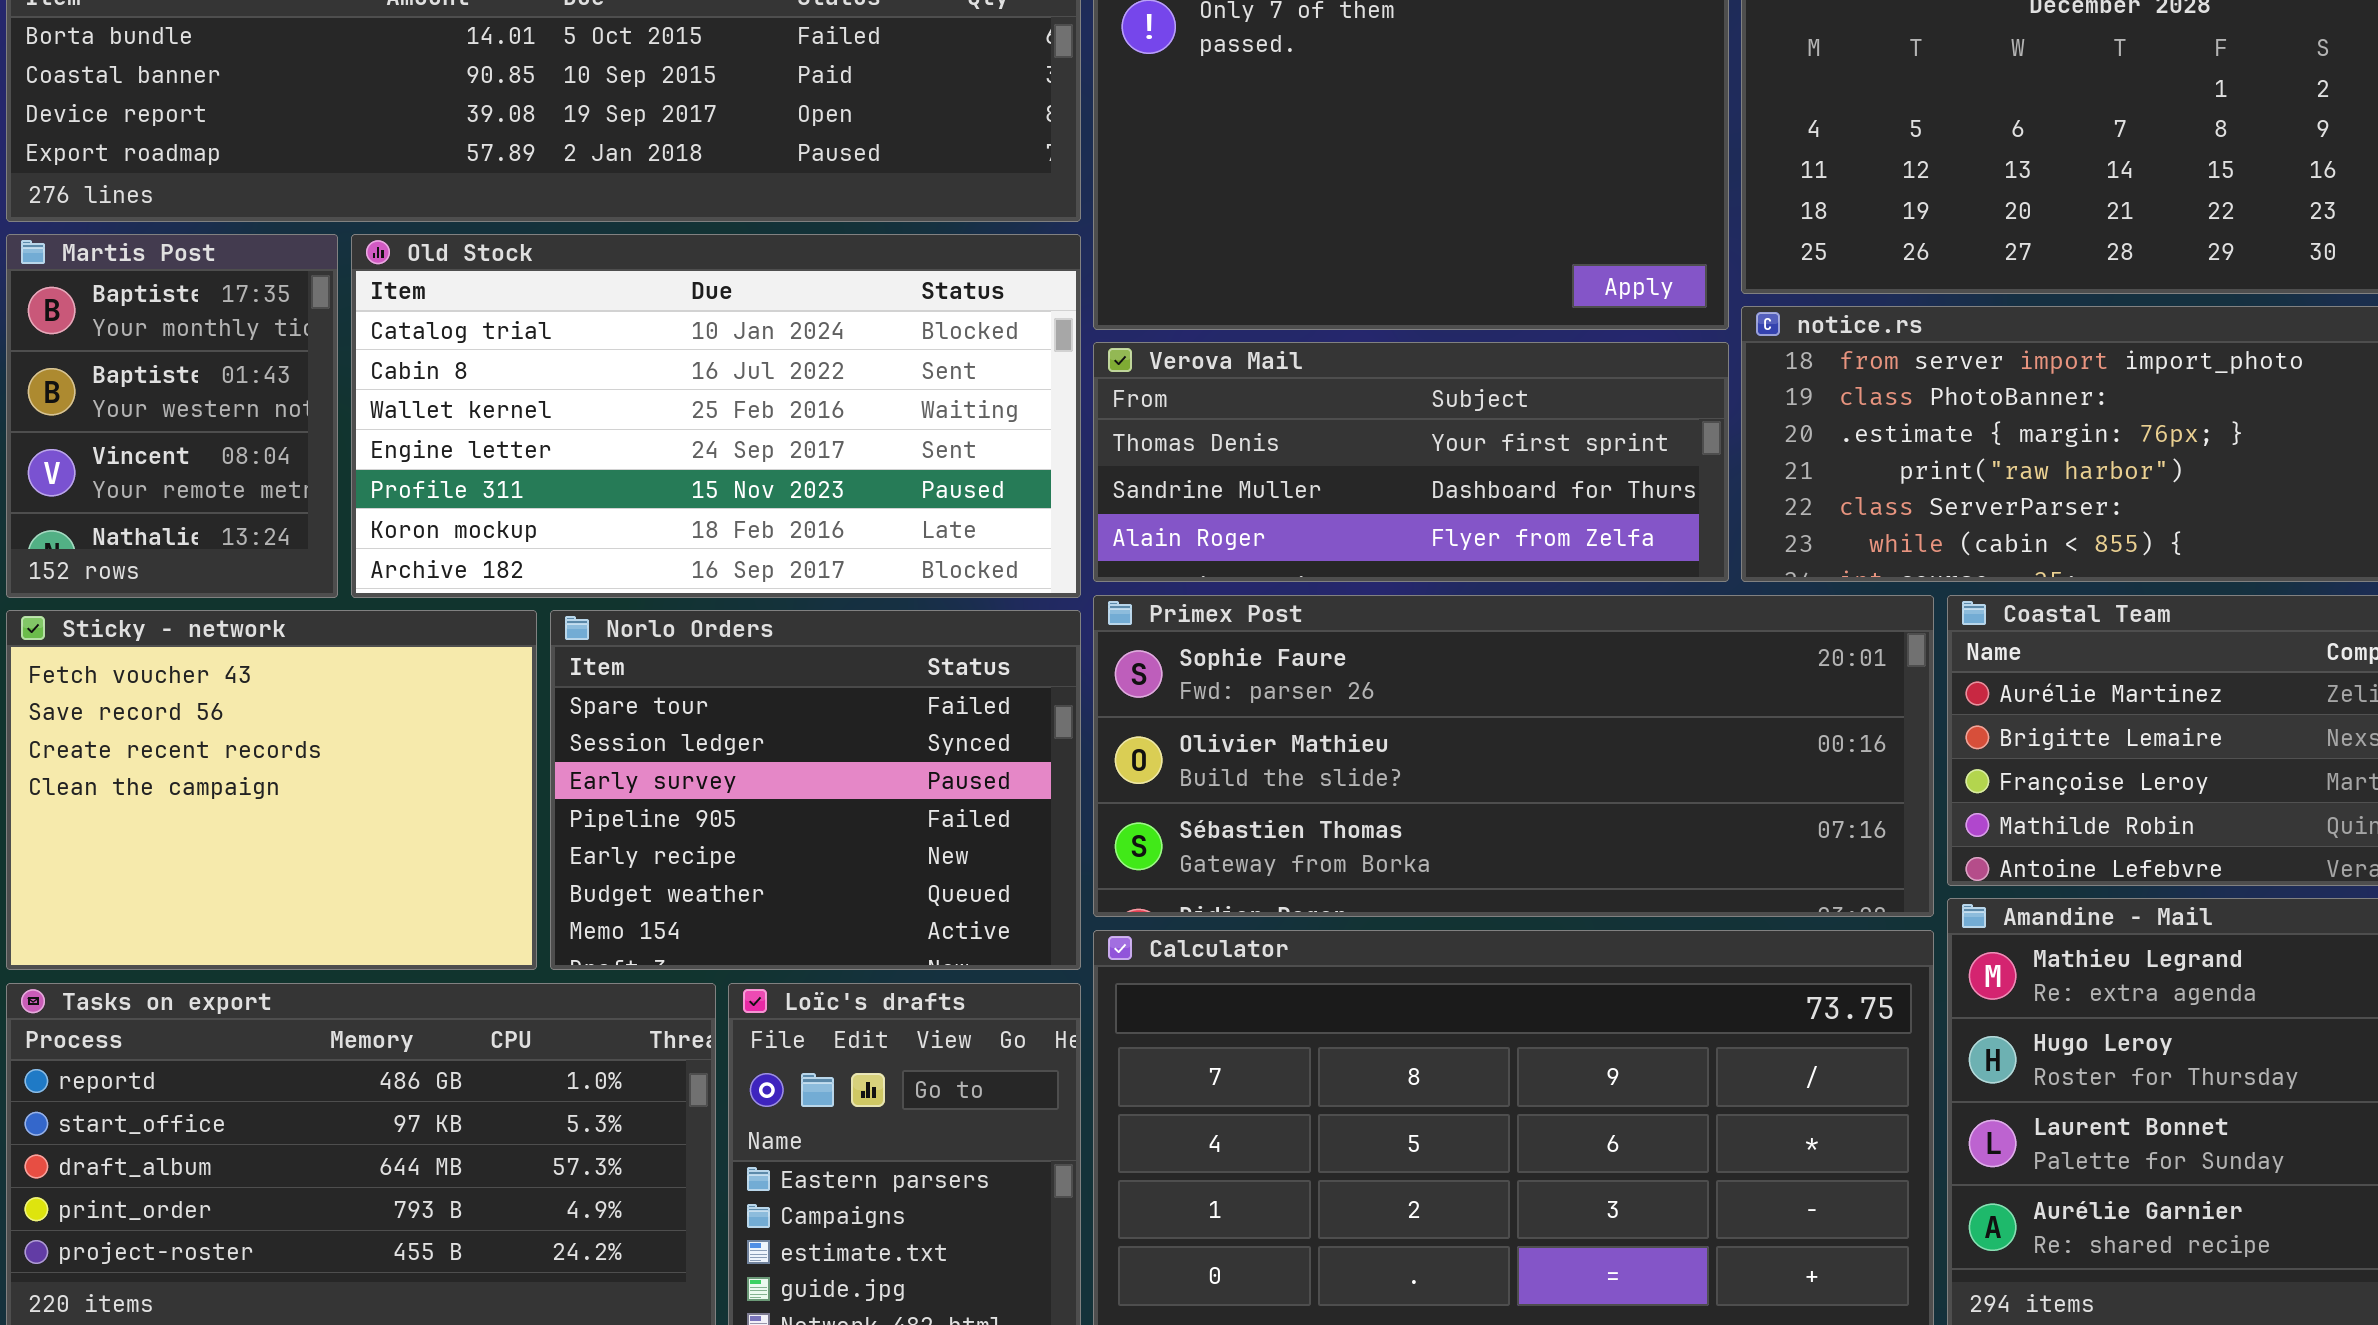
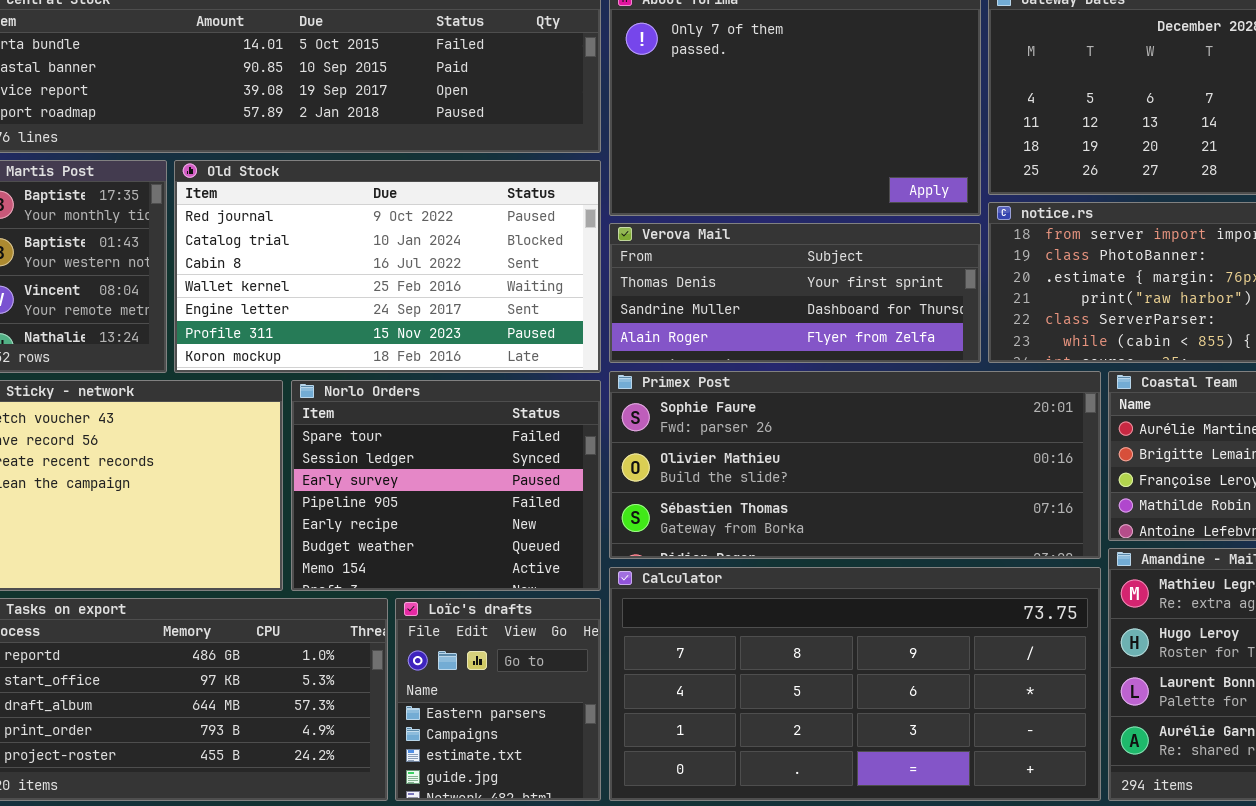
Old Stock: [351,234,1081,598] -> [174,160,601,373], scrolled up 1 row

